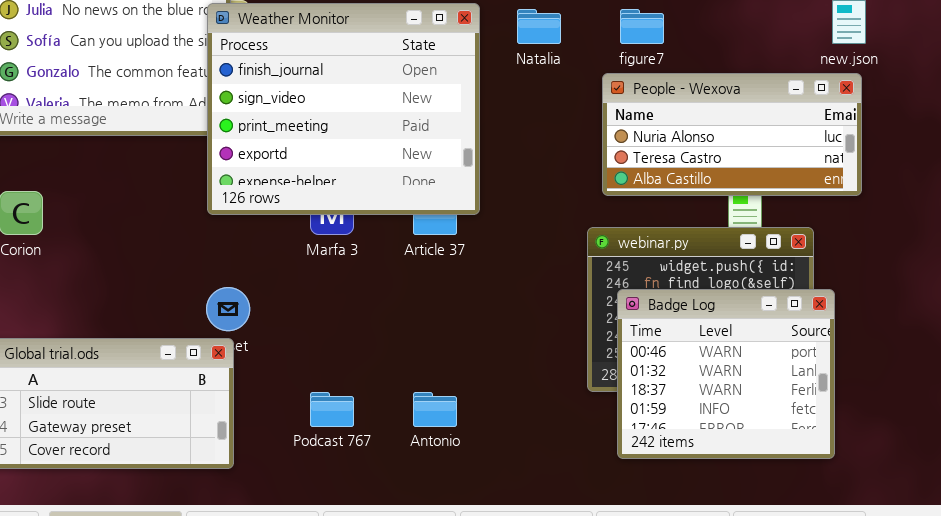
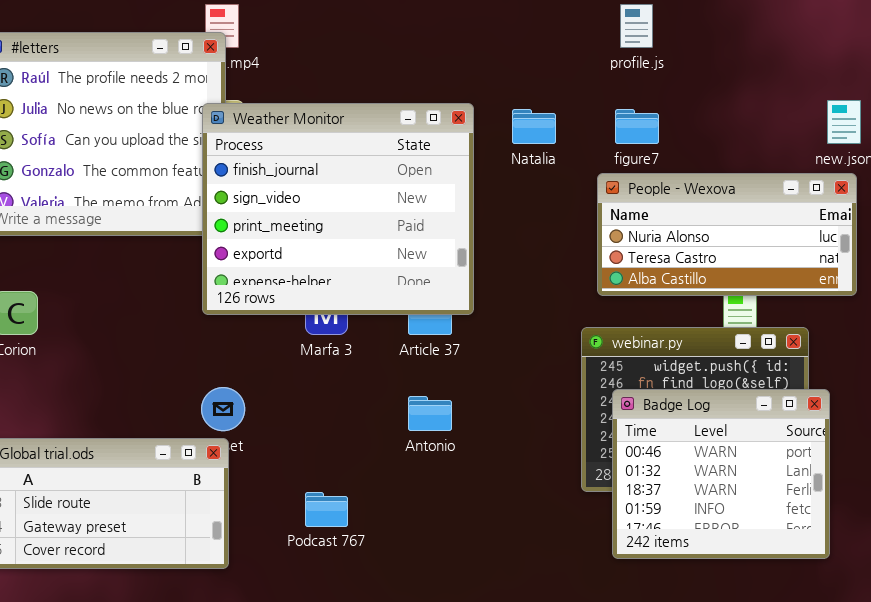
Antonio: [413,392,457,427] -> [408,396,452,431], moved

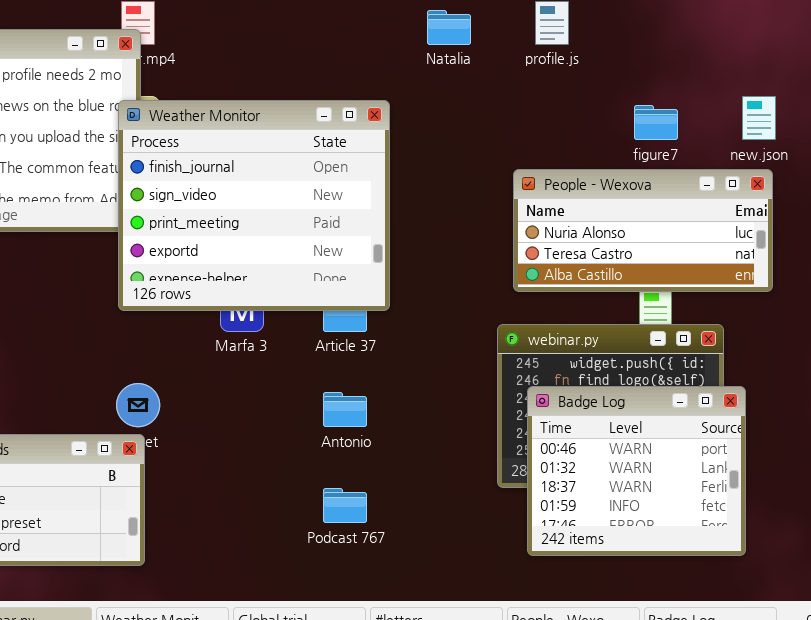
Natalia: [512,109,556,144] -> [427,10,471,45], moved
figure7: [615,109,659,144] -> [634,105,678,140], moved
Podcast 767: [305,492,348,527] -> [323,488,367,523], moved

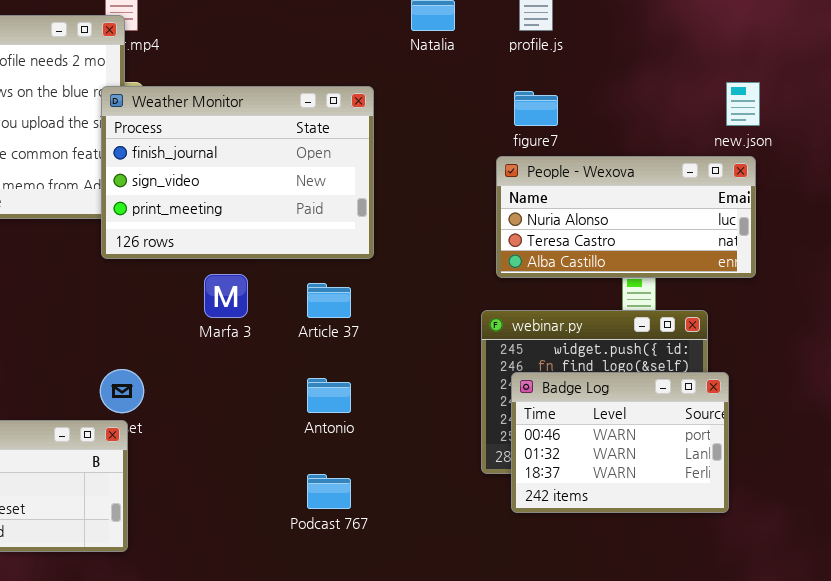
Weather Monitor: [118,100,390,311] -> [101,86,374,259], resized
figure7: [634,105,678,140] -> [514,91,558,126], moved
Badge Log: [527,386,746,556] -> [511,372,729,513], resized

